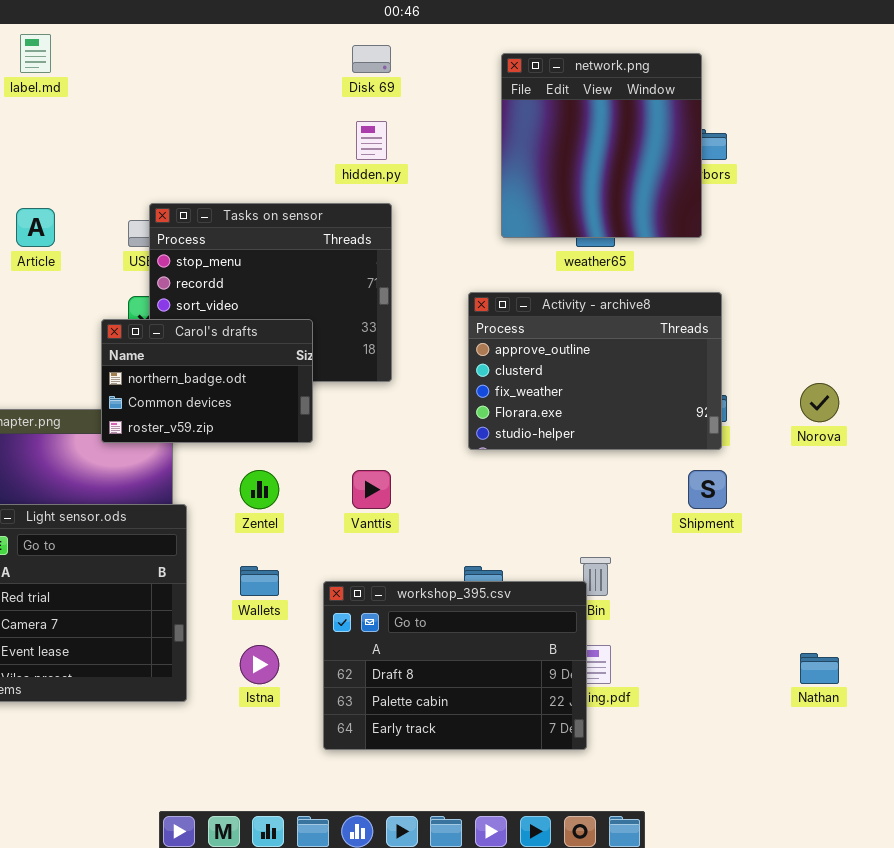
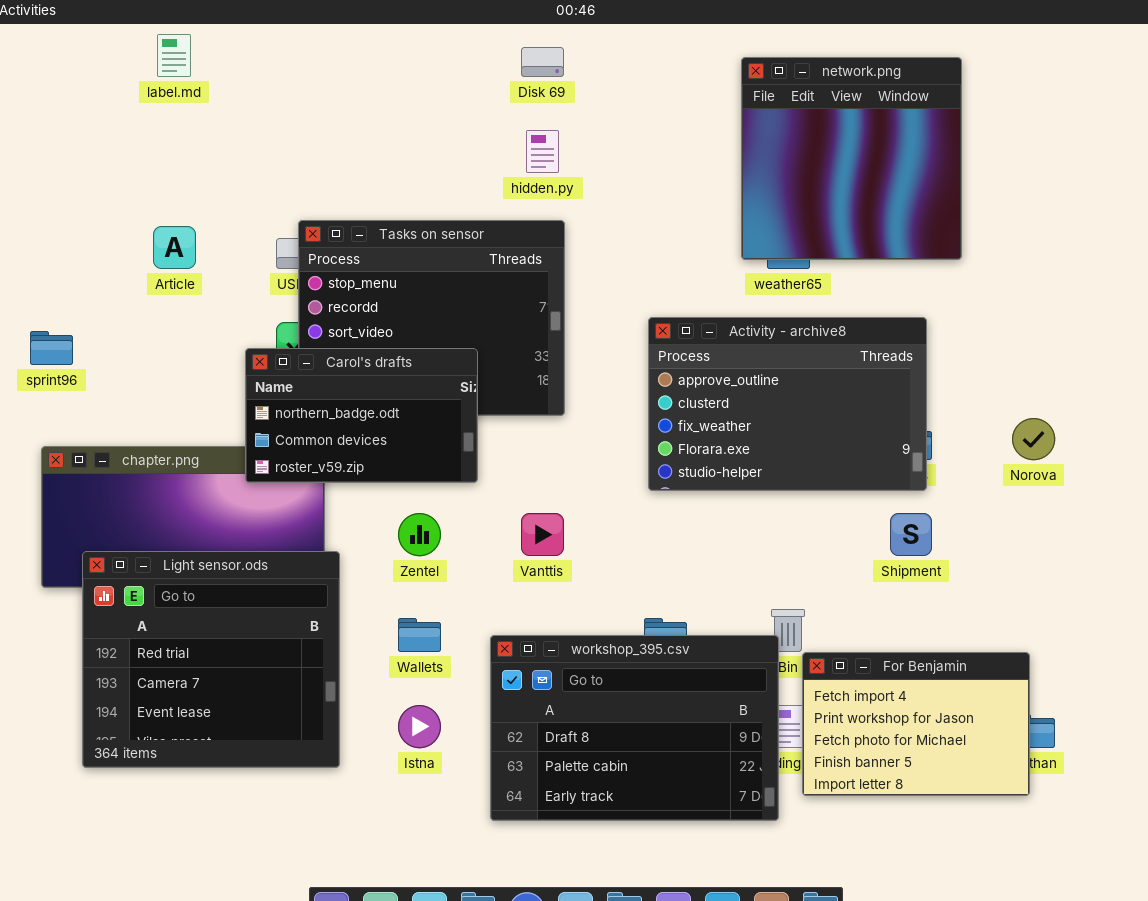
network.png: [501,53,702,238] -> [741,57,962,260], moved
For Benjamin: none -> [802,652,1030,796], opened

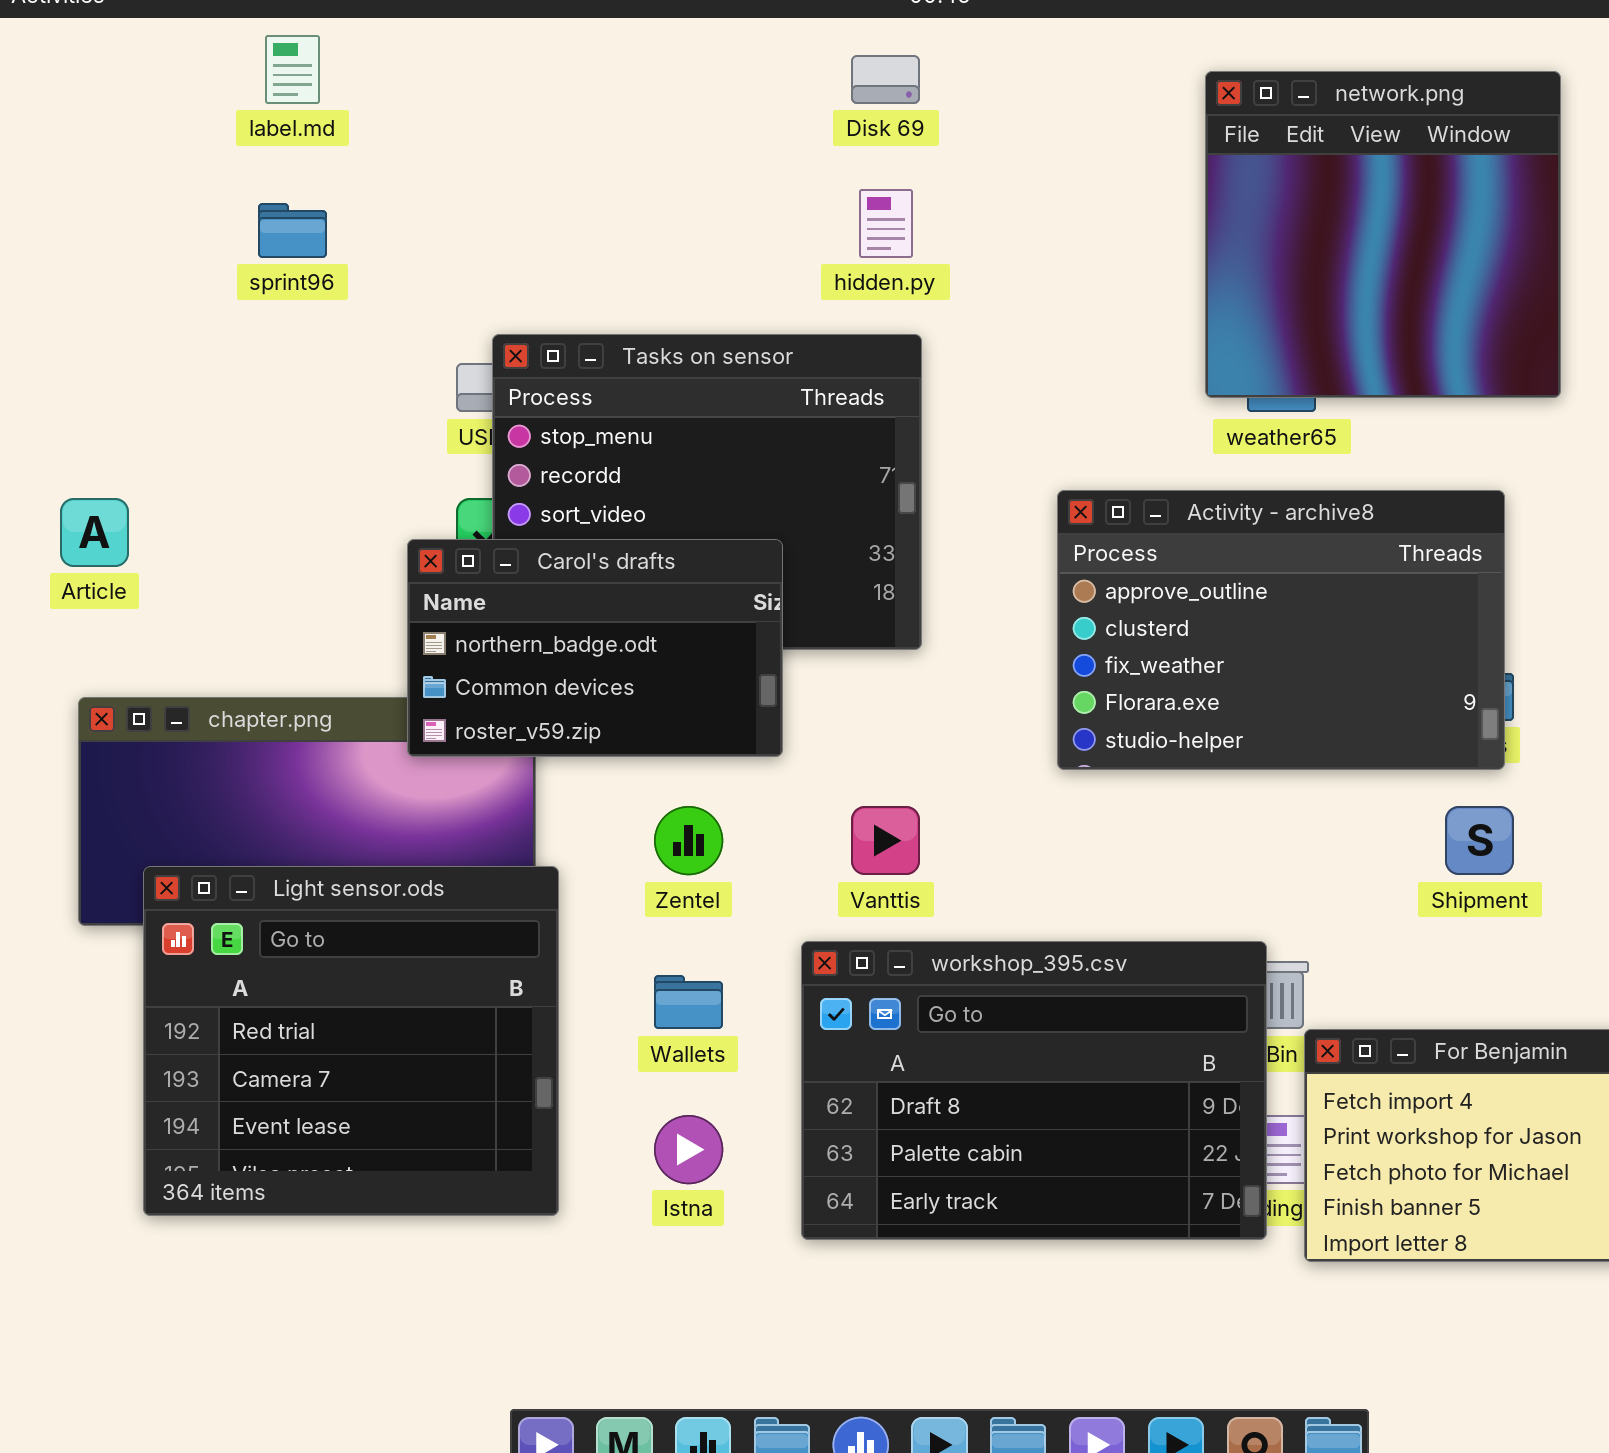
Article: [153,226,196,269] -> [60,498,129,567], moved
sprint96: [30,331,73,365] -> [258,203,327,258], moved
workshop_395.csv: [490,635,779,821] -> [801,941,1267,1240], moved

